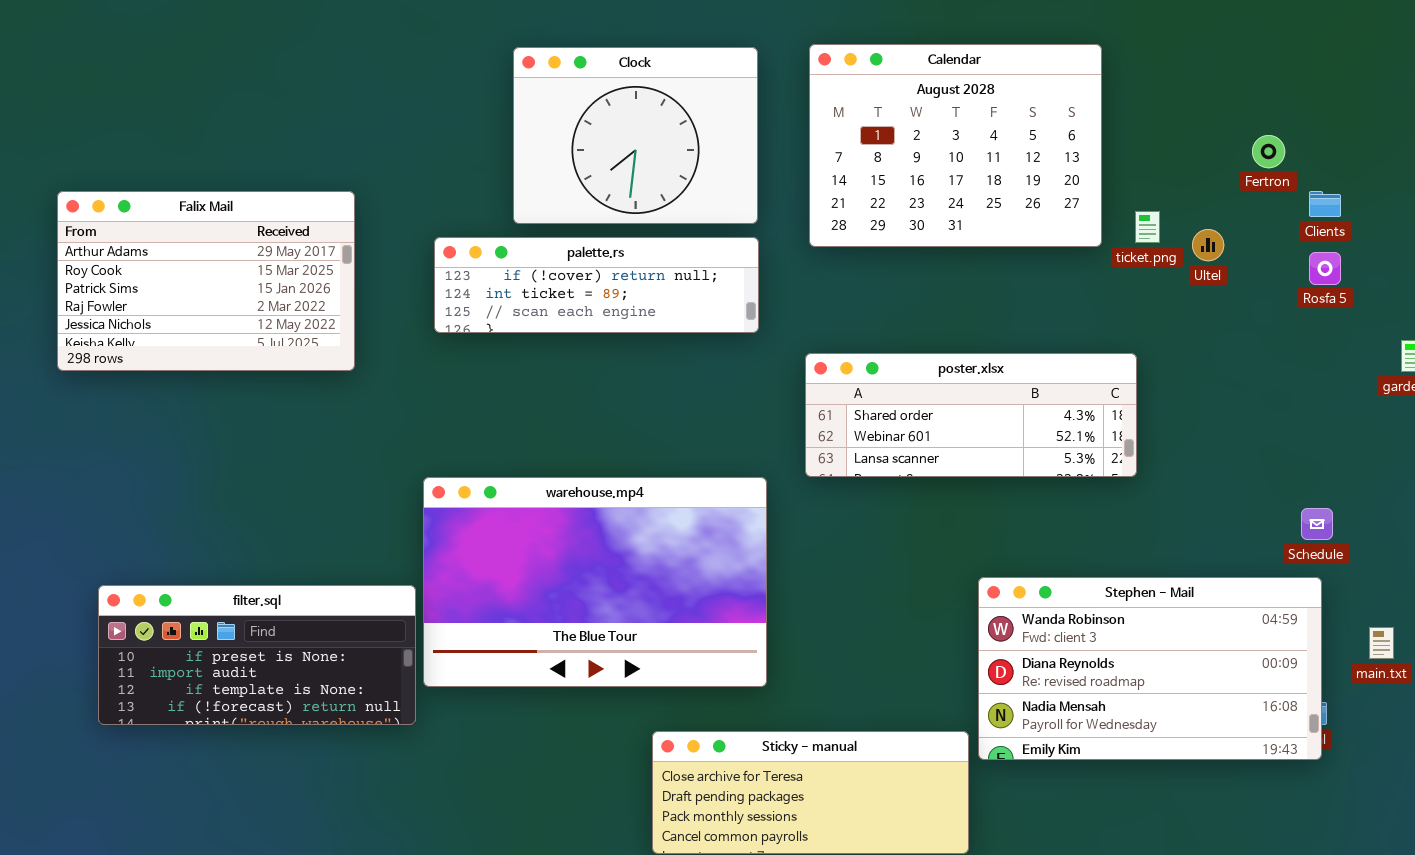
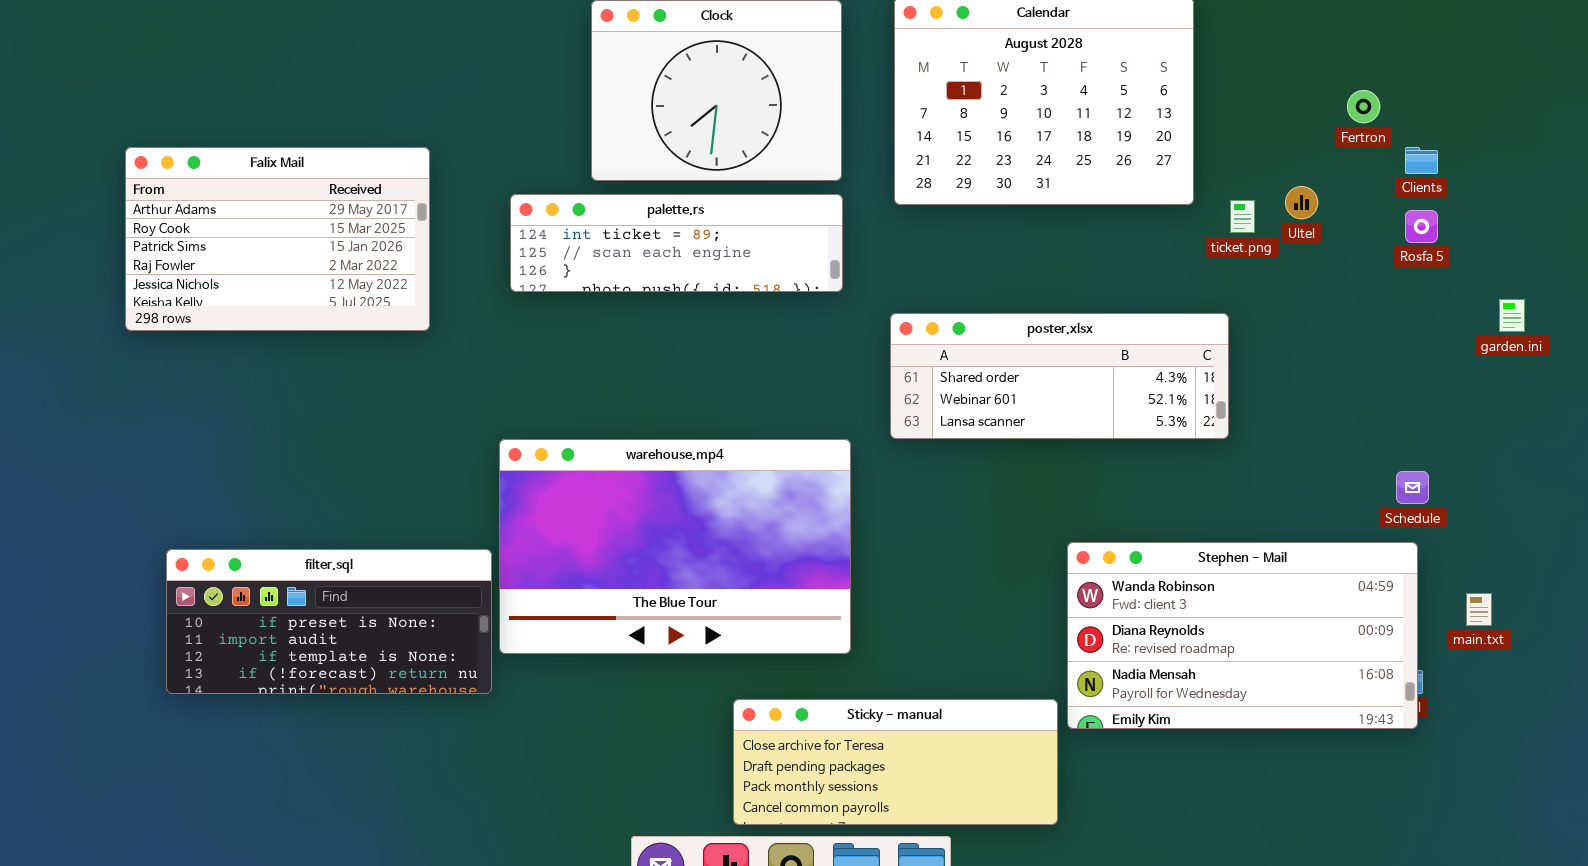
ticket.png: [1135,211,1160,243] -> [1230,200,1255,233], moved
palette.rs: [434,237,759,333] -> [510,194,843,292], scrolled down 1 row

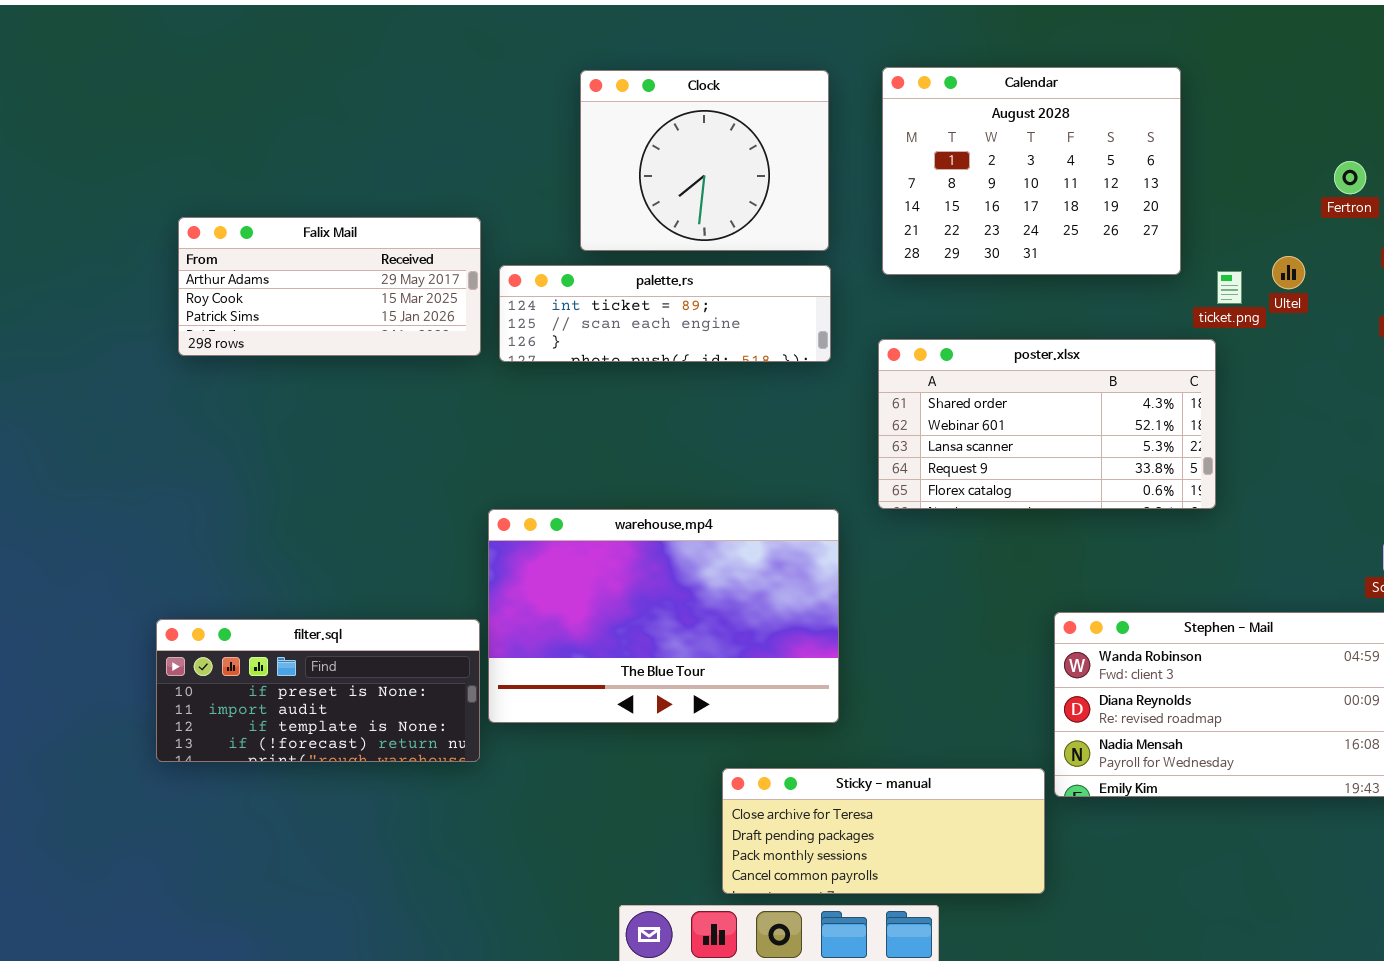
Falix Mail: [125,147,430,331] -> [178,217,481,356], moved, resized
poster.xlsx: [890,313,1229,439] -> [878,339,1216,509], resized

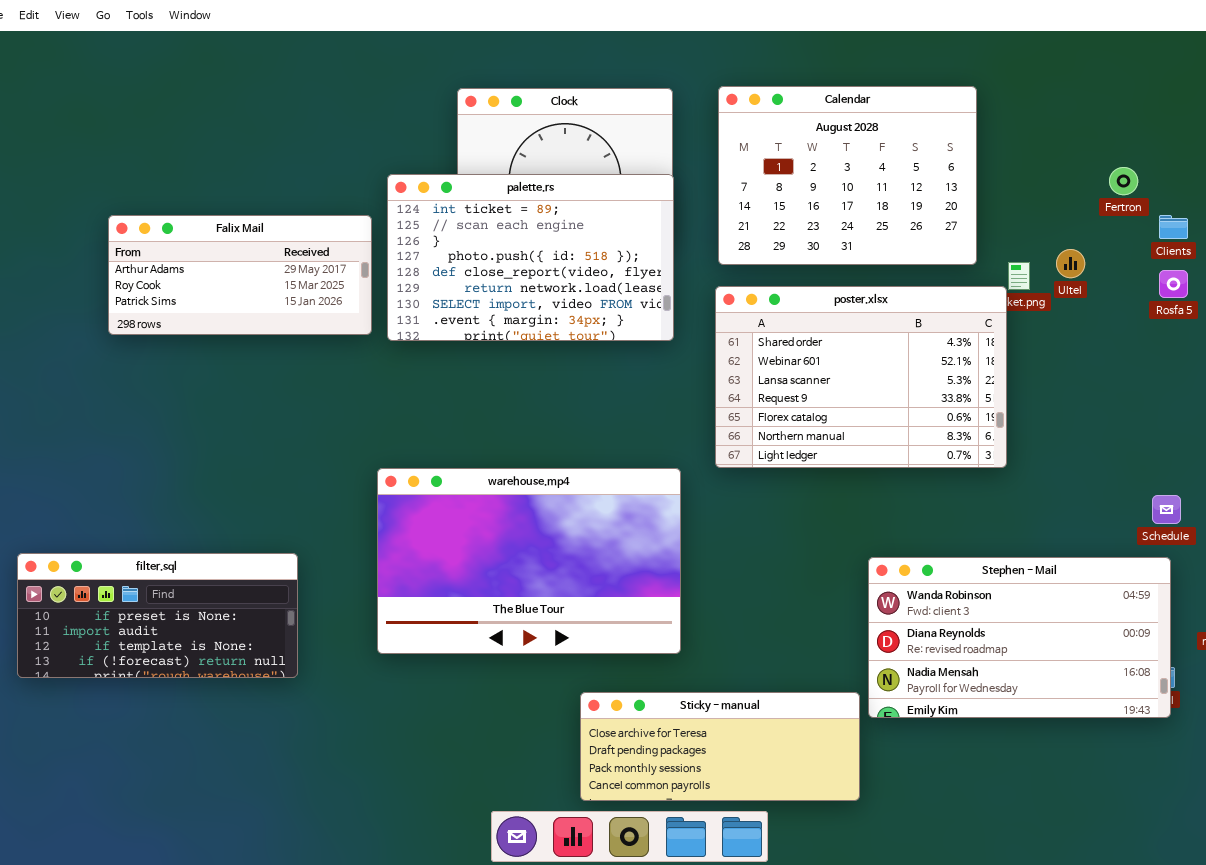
palette.rs: [499,265,831,362] -> [387,174,674,341], resized
poster.xlsx: [878,339,1216,509] -> [715,286,1007,468], resized
filter.sql: [156,619,480,762] -> [17,553,298,678], moved

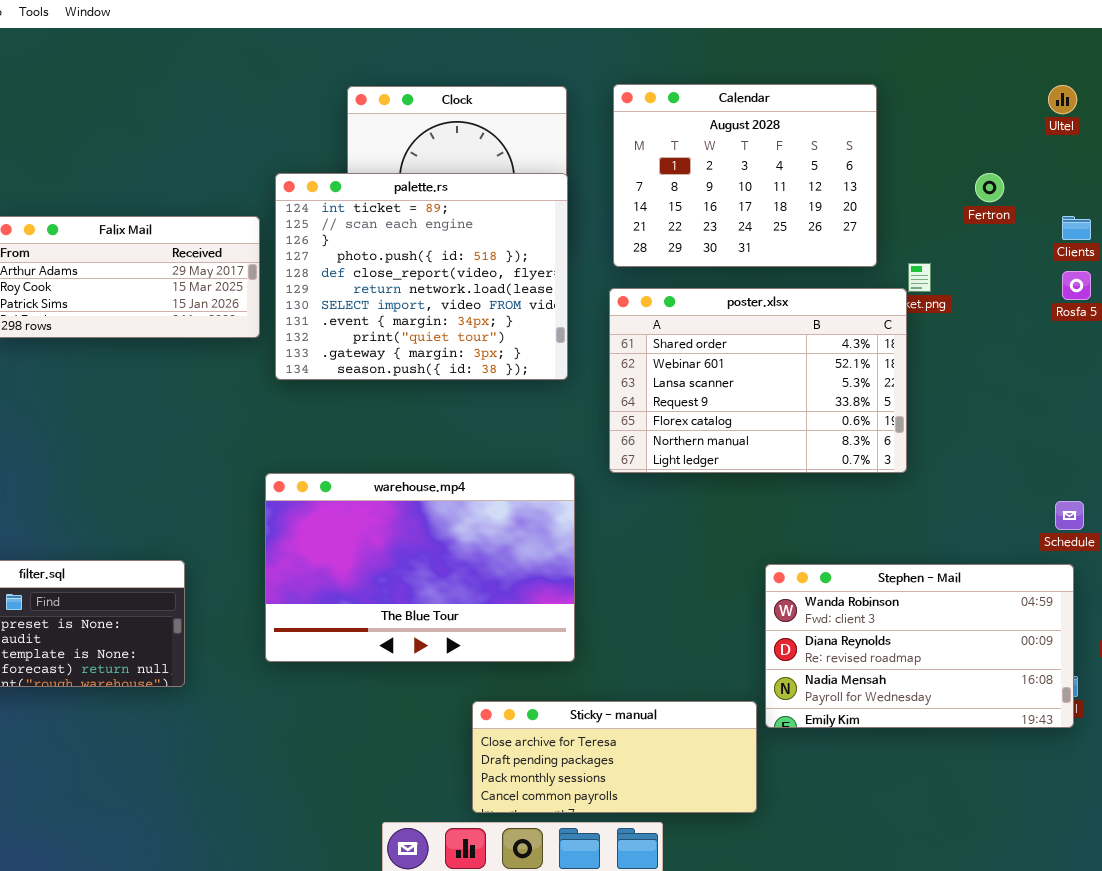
Fertron: [1109,167,1138,195] -> [975,173,1004,202], moved
palette.rs: [387,174,674,341] -> [275,173,568,380], resized
Ultel: [1056,249,1085,278] -> [1048,85,1077,114], moved

